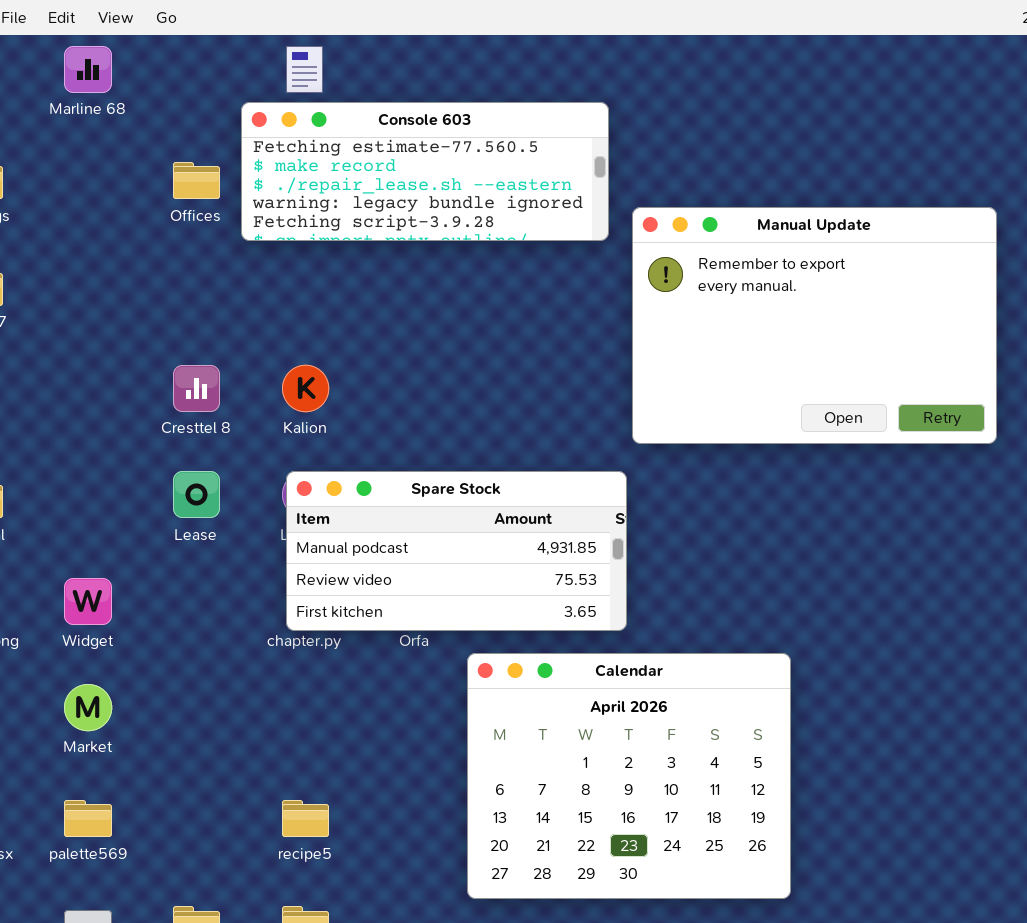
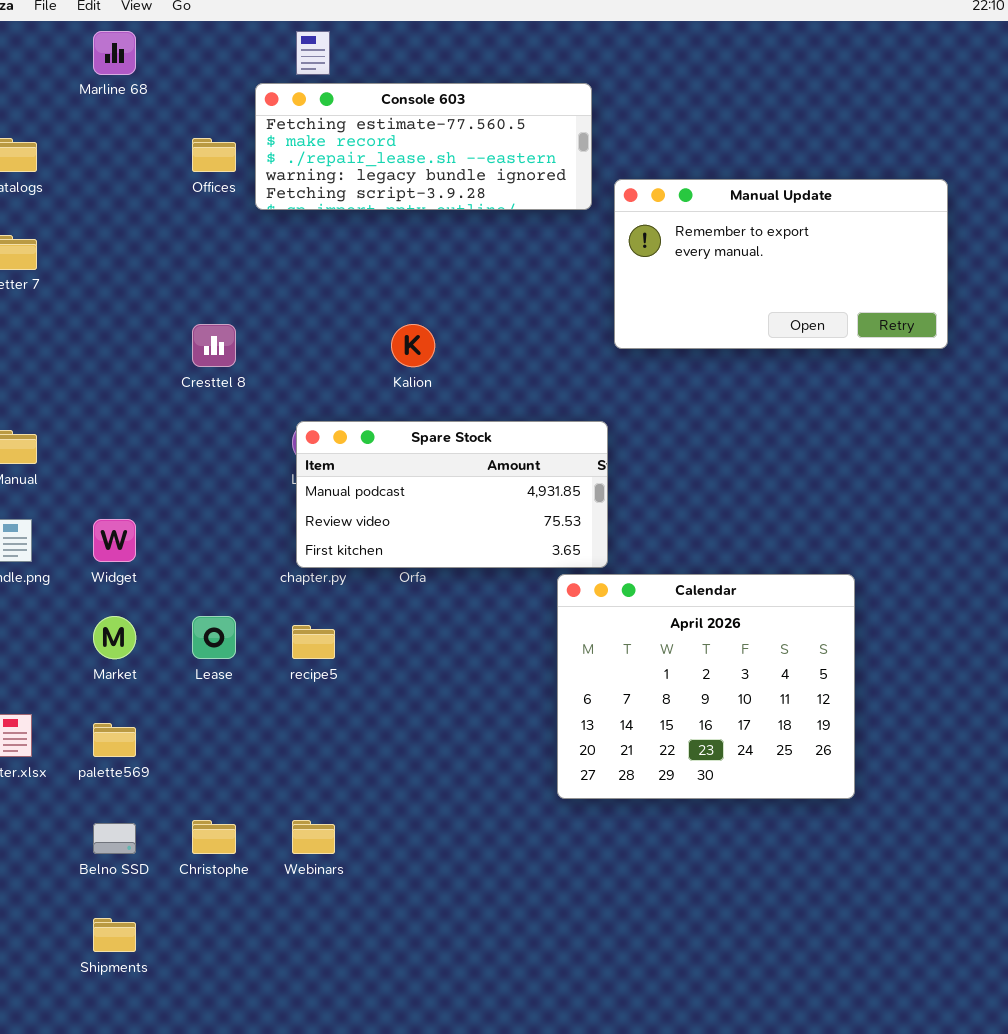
Manual Update: [632,207,997,444] -> [614,179,948,349], resized
Kalion: [282,365,329,412] -> [391,324,435,367], moved
Lease: [173,471,220,518] -> [192,616,236,659], moved
Calendar: [467,653,791,899] -> [557,574,855,799], moved
recipe5: [282,800,329,837] -> [292,625,335,659], moved

